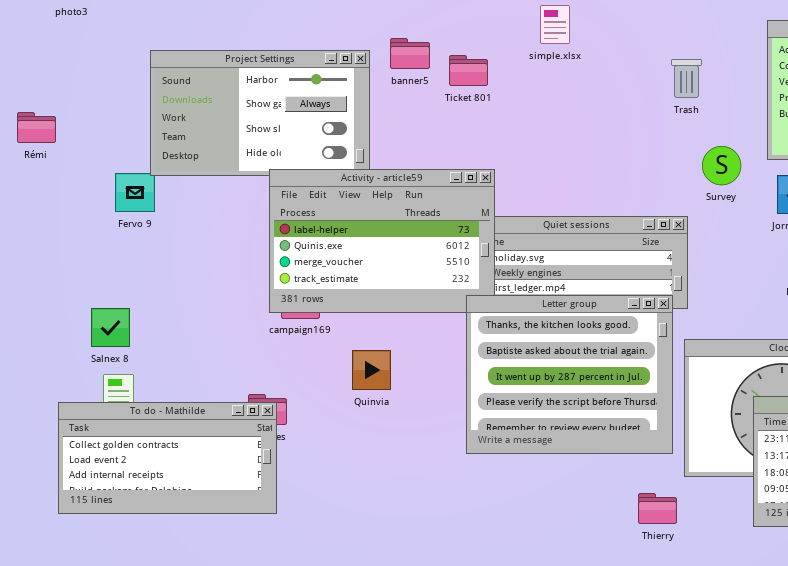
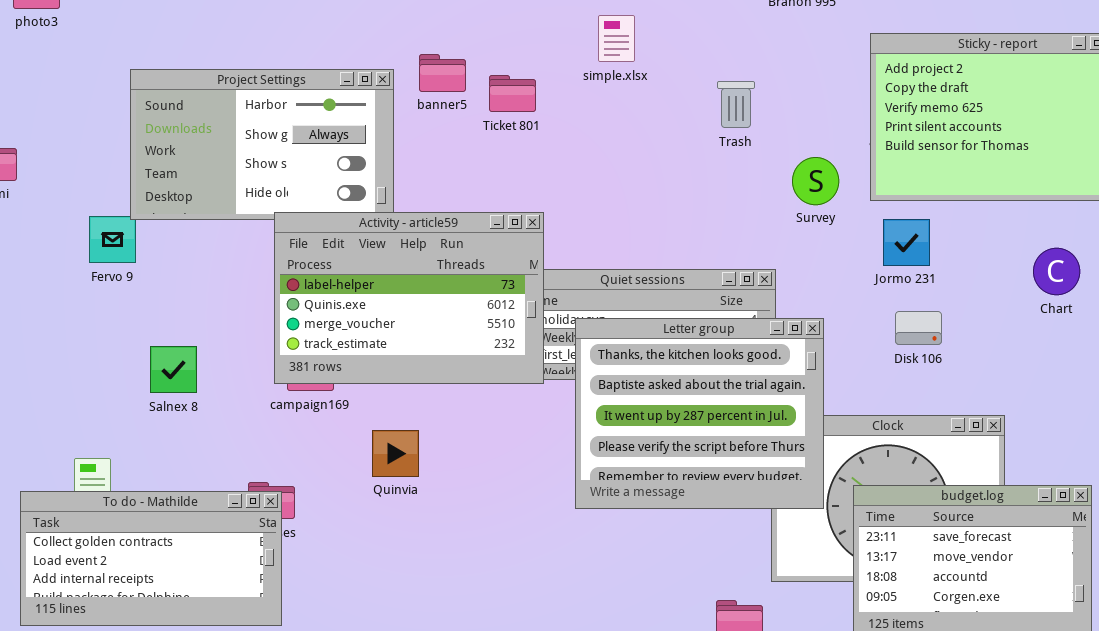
Trash: [671,59,702,98] -> [717,81,755,128], moved
Survey: [702,146,741,185] -> [792,157,839,205], moved
Letter group: [466,295,673,454] -> [575,318,824,509], moved
Salnex 8: [91,308,130,347] -> [150,346,197,393], moved

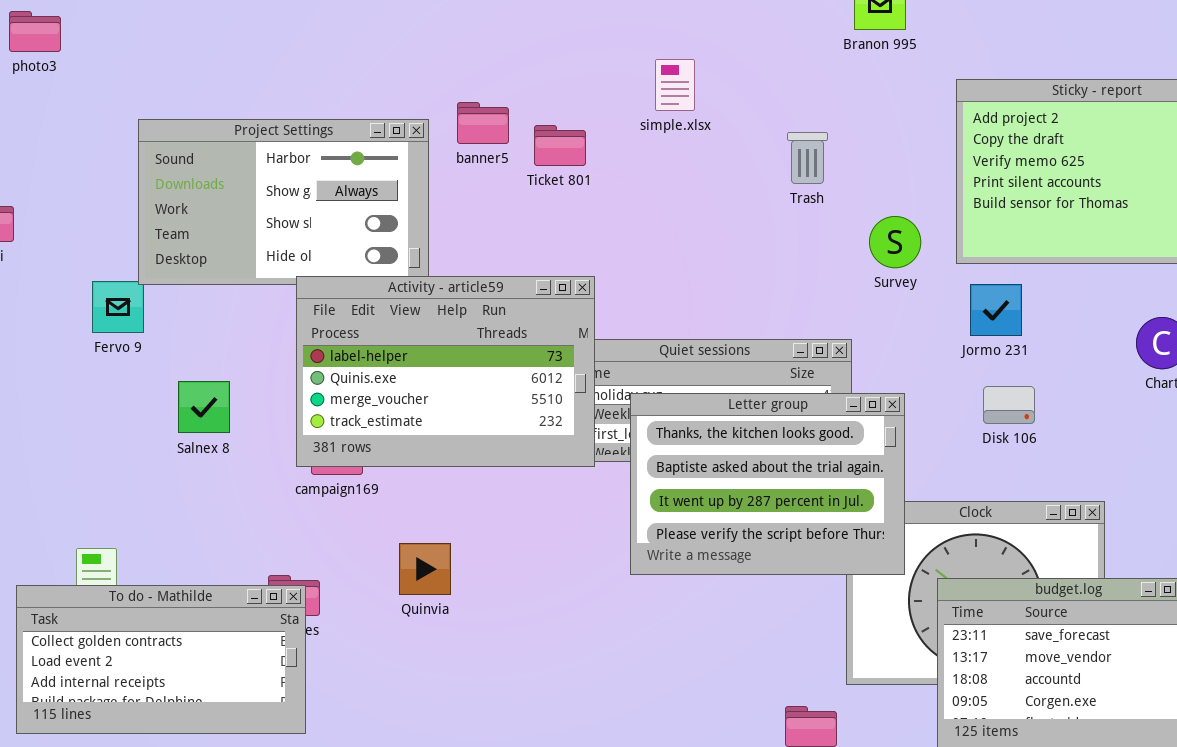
Letter group: [575,318,824,509] -> [630,393,905,575], resized
Salnex 8: [150,346,197,393] -> [178,381,230,433], moved
Quinvia: [372,430,419,477] -> [399,543,451,595], moved

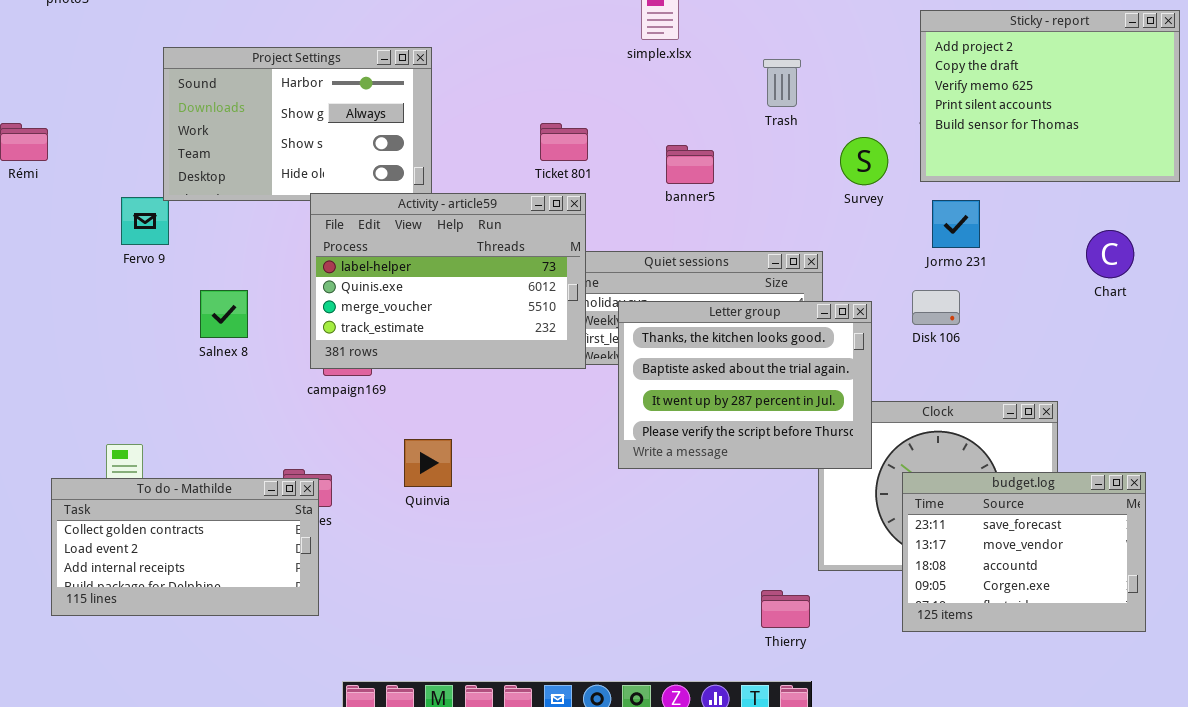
banner5: [457,102,509,144] -> [666,145,714,184], moved
Ticket 801: [534,125,586,166] -> [540,123,588,161], moved
Disk 106: [983,386,1035,424] -> [912,290,960,325], moved

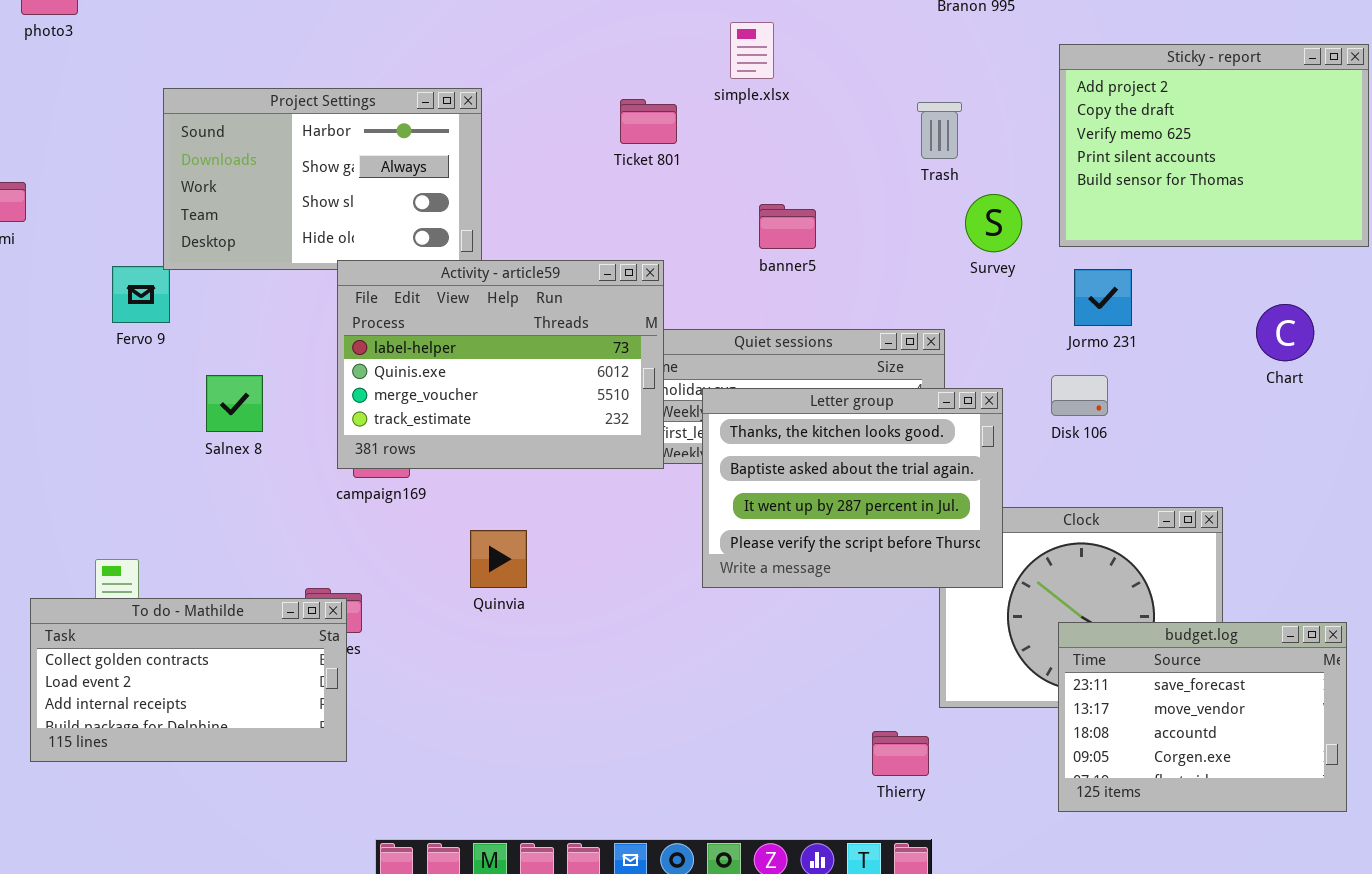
Trash: [763,59,801,107] -> [917,102,962,159], moved
Ticket 801: [540,123,588,161] -> [620,99,677,144], moved
Quinvia: [404,439,452,487] -> [470,530,527,588], moved
budget.log: [902,472,1146,632] -> [1058,622,1347,812], moved

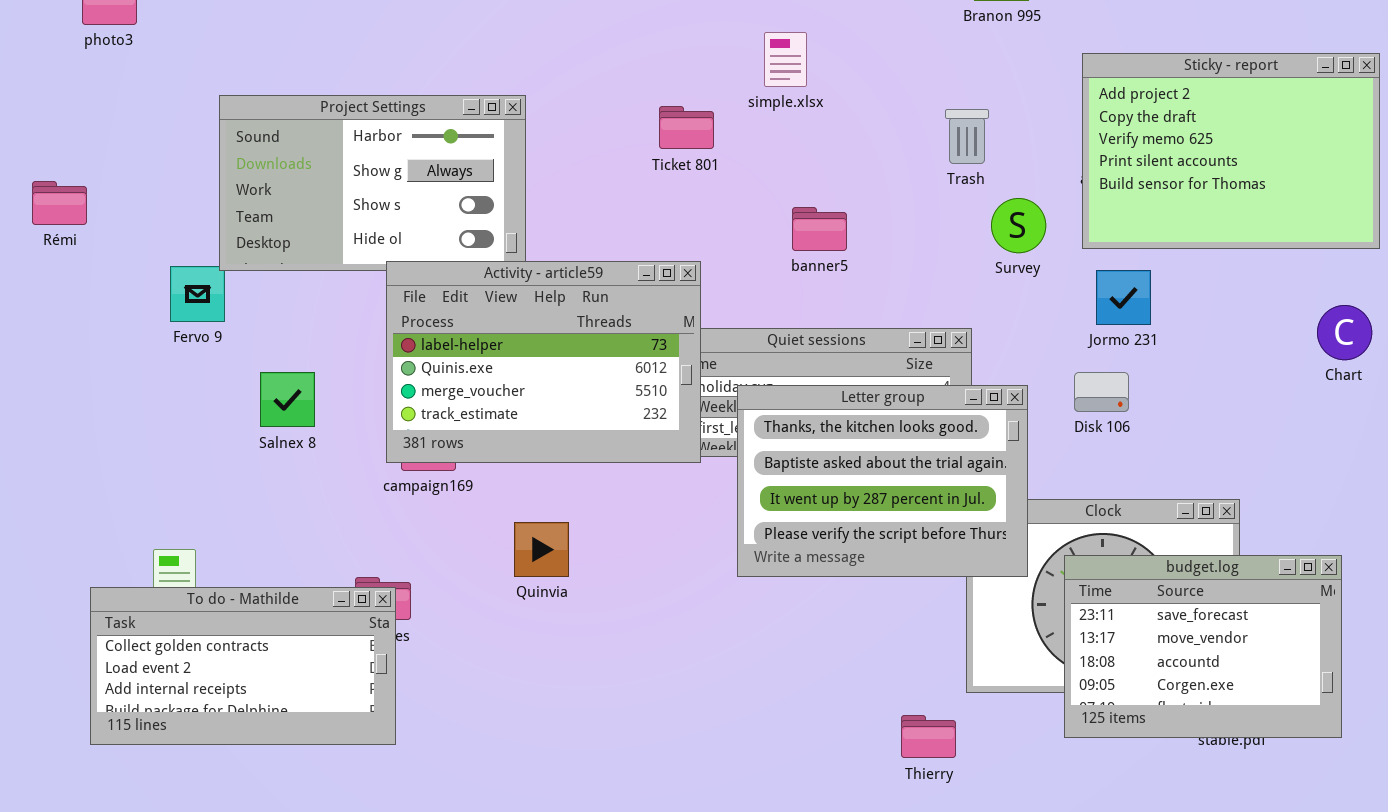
Chart: [1256,304,1314,361] -> [1317,305,1372,360], moved
budget.log: [1058,622,1347,812] -> [1064,555,1342,738], moved

